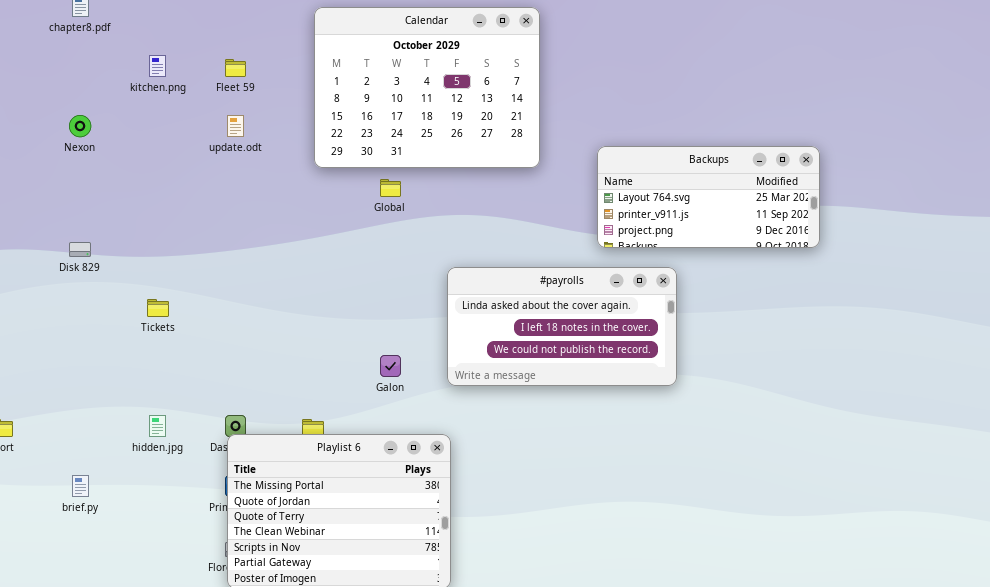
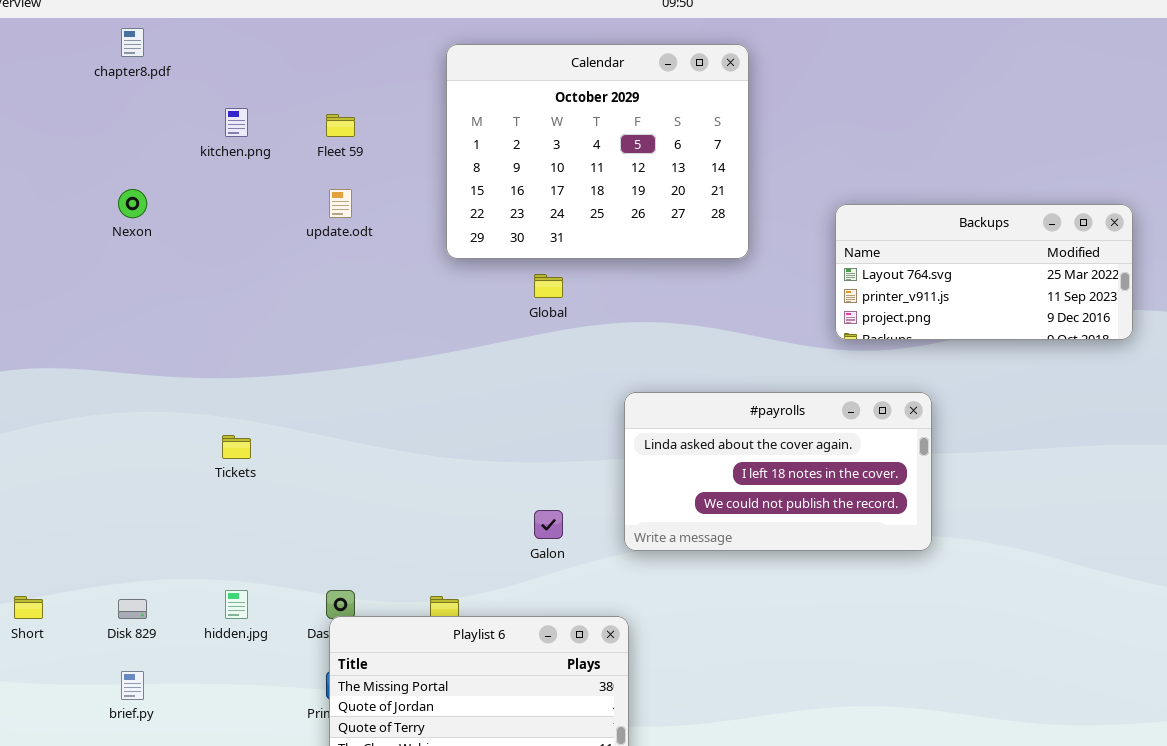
Backups: [597,146,820,248] -> [835,204,1133,340], moved
Disk 829: [69,242,91,257] -> [118,599,147,619], moved

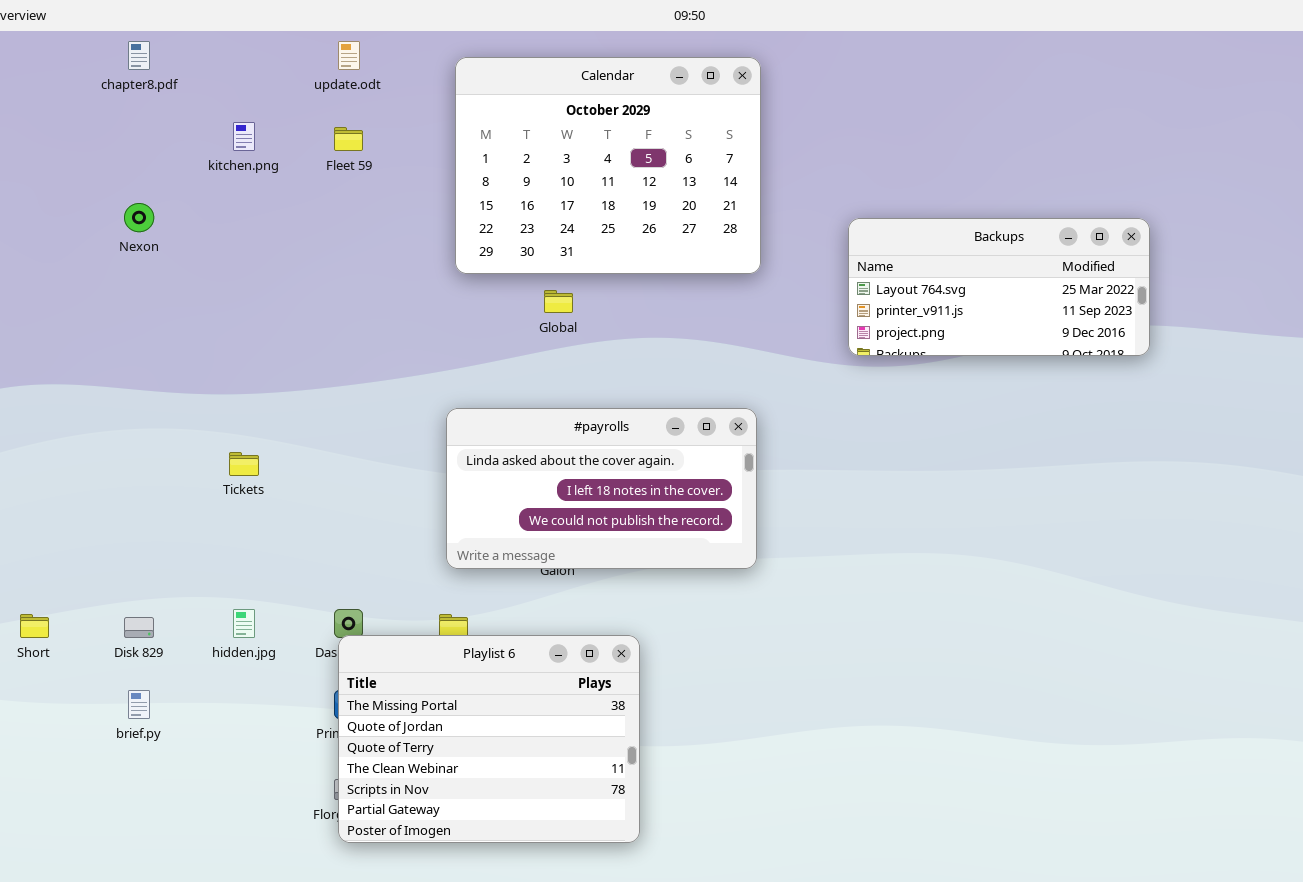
update.odt: [329,189,352,218] -> [338,41,360,70], moved
#payrolls: [624,392,932,551] -> [446,408,757,569], moved

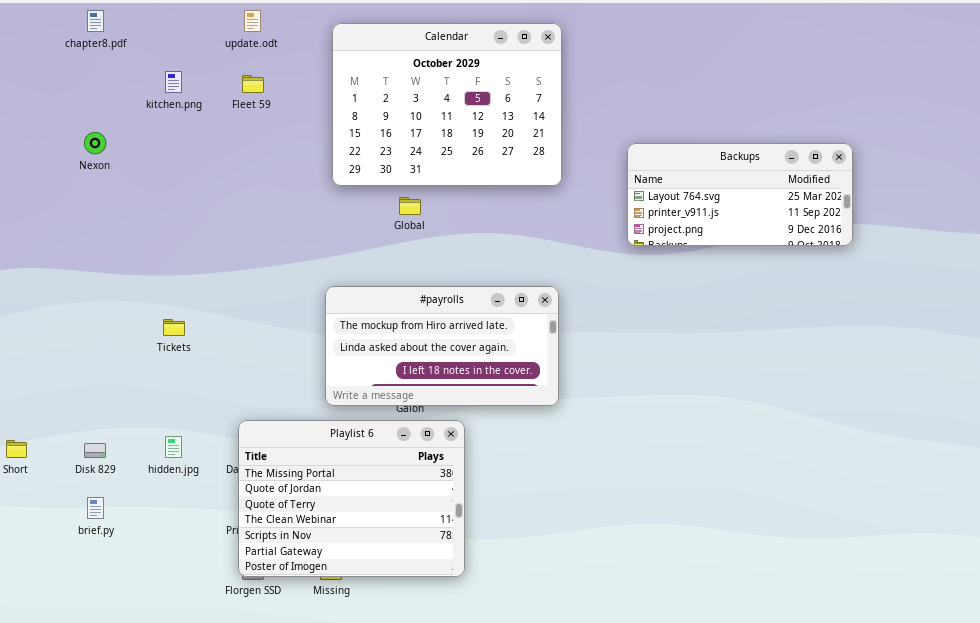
#payrolls: [446,408,757,569] -> [325,286,559,406], scrolled up 1 row
Playlist 6: [338,635,640,843] -> [238,420,465,577], moved

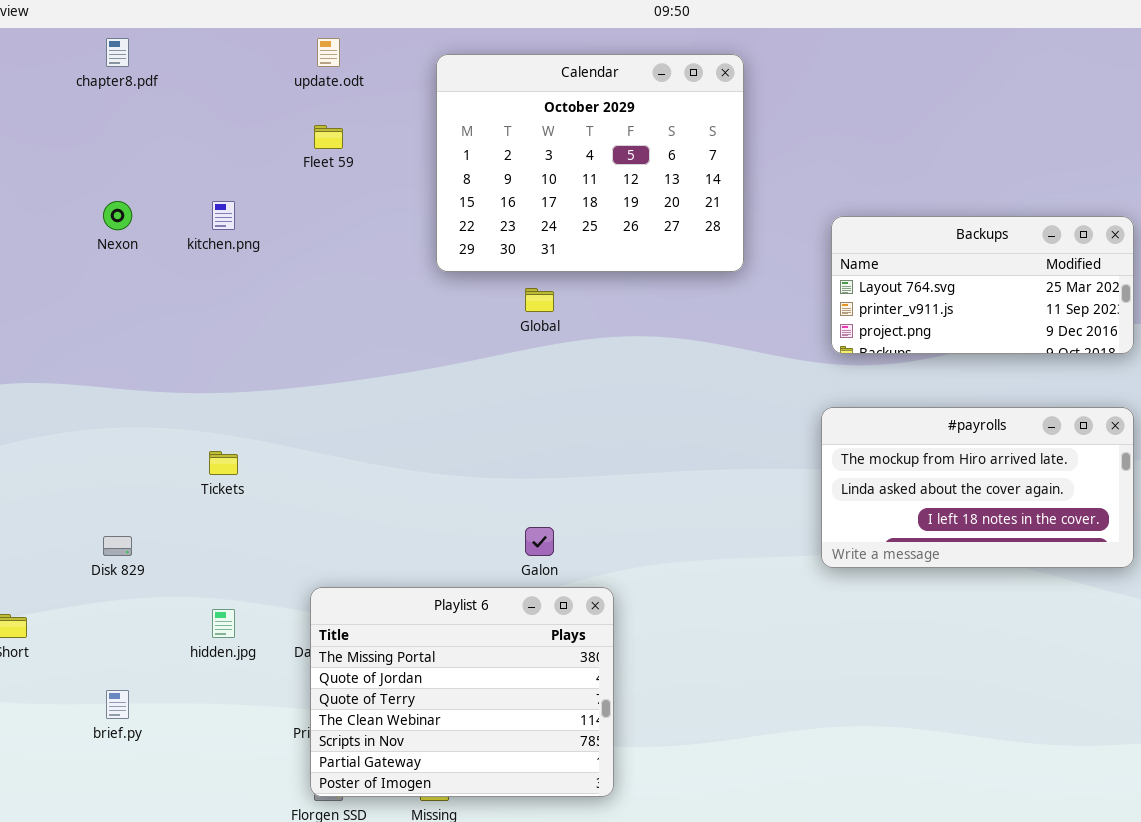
kitchen.png: [165,71,182,93] -> [212,201,235,230], moved
#payrolls: [325,286,559,406] -> [821,407,1134,568], moved
Disk 829: [84,443,106,458] -> [103,536,132,556], moved

